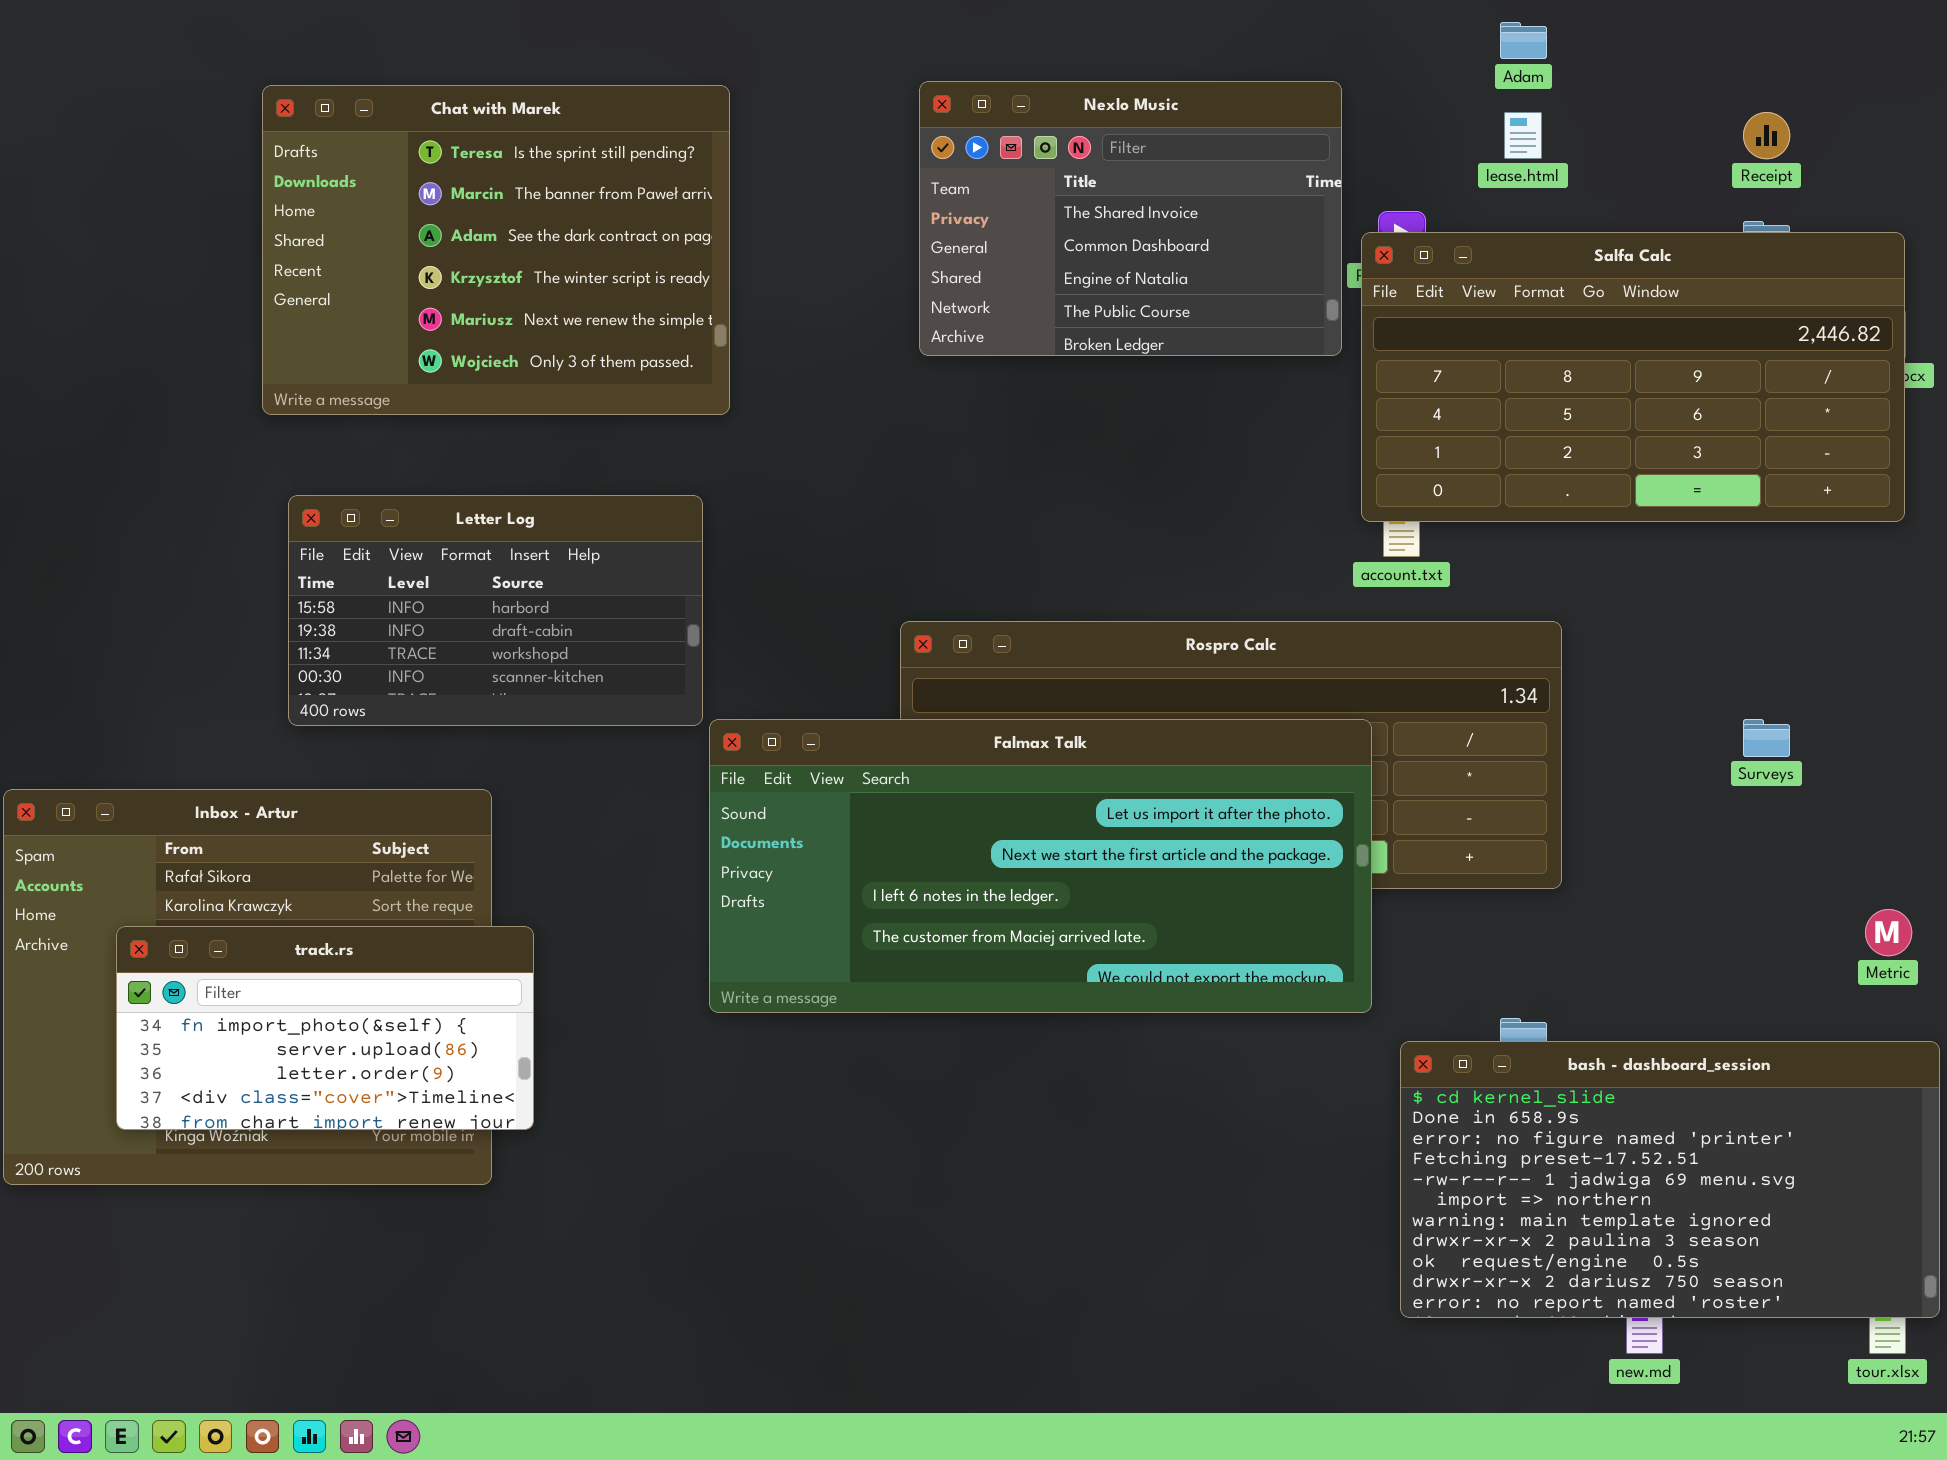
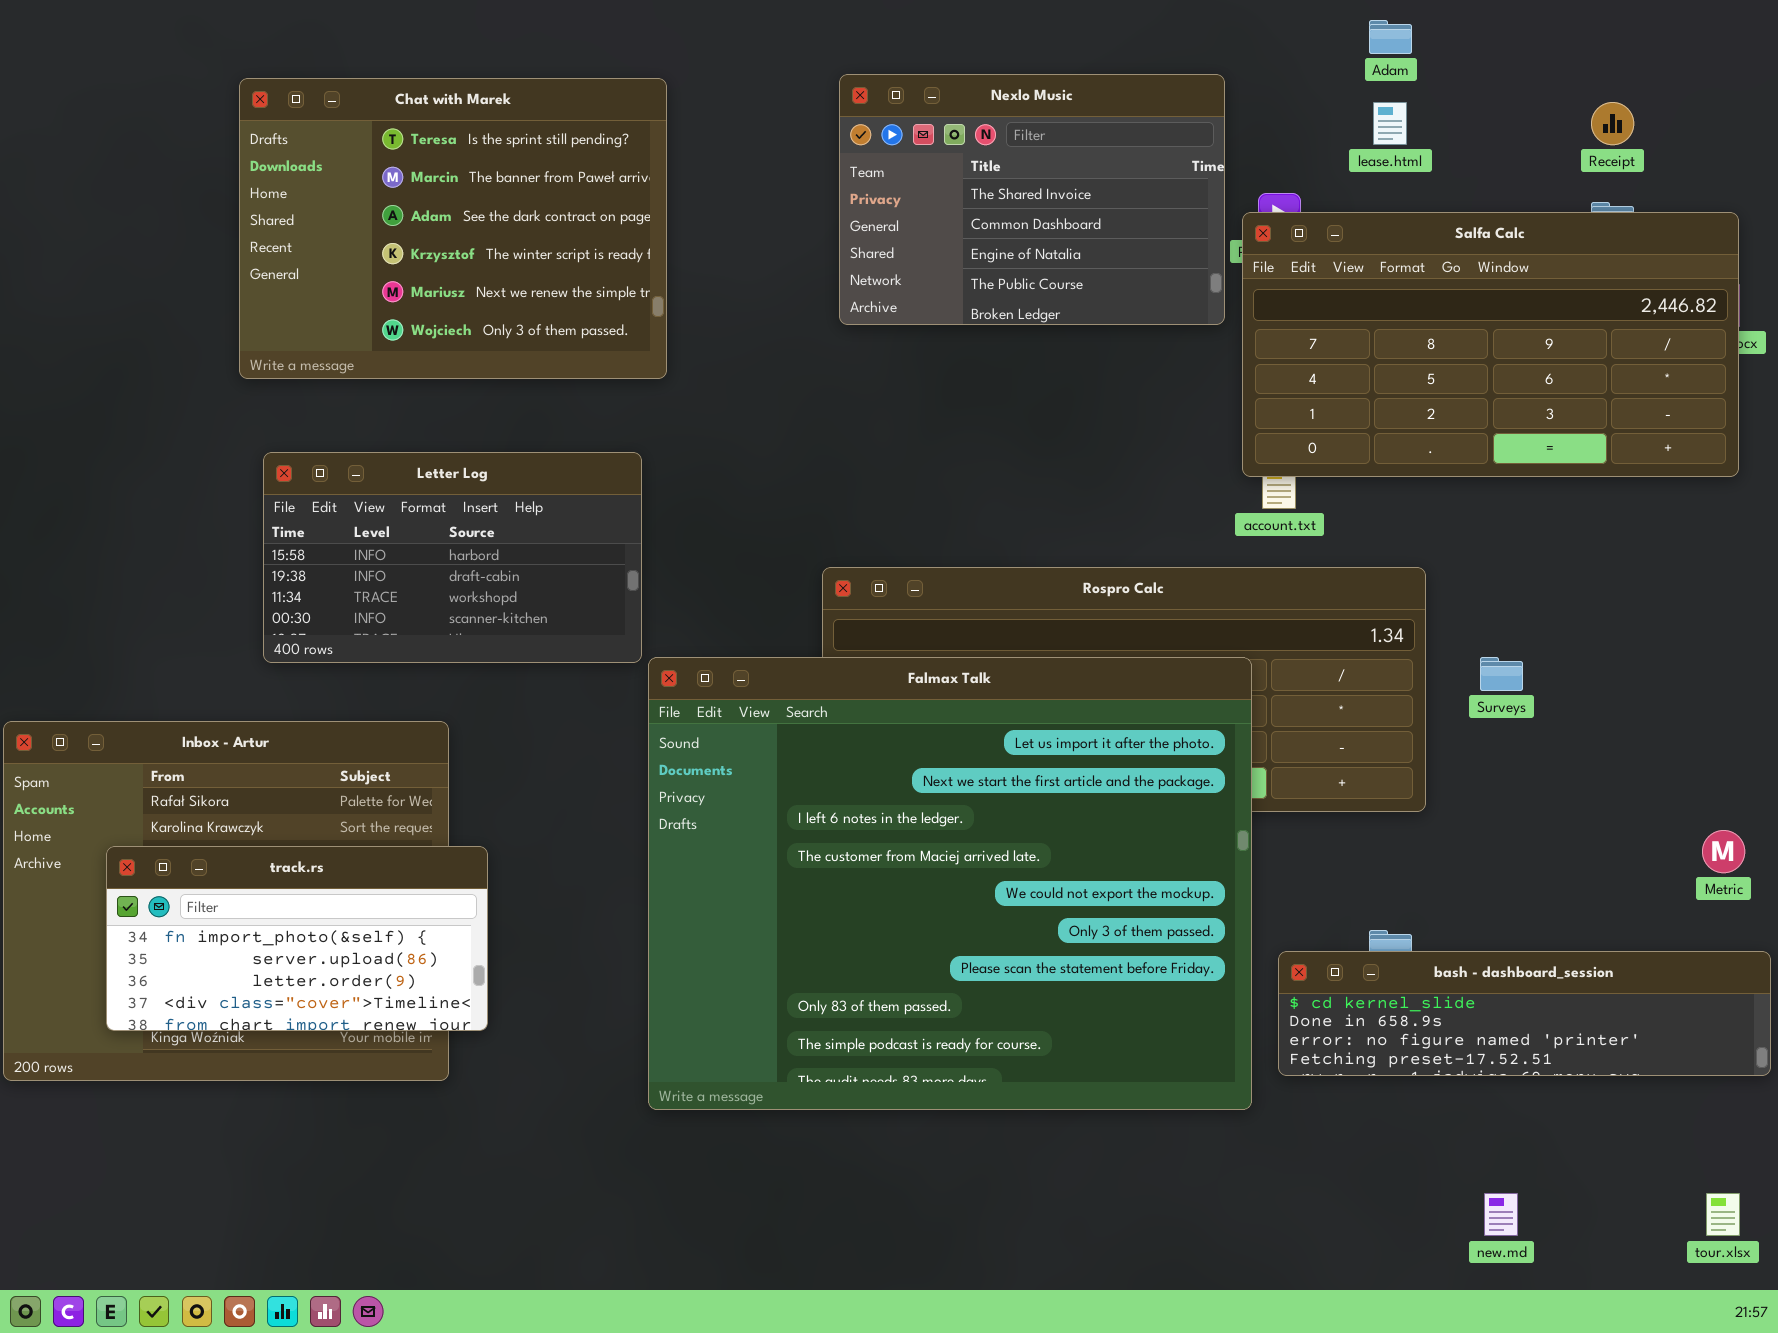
Falmax Talk: [709,719,1372,1013] -> [648,657,1252,1110], resized
Surveys: [1743,719,1790,757] -> [1480,657,1523,691], moved
bash - dashboard_session: [1400,1041,1940,1318] -> [1278,951,1771,1076], resized

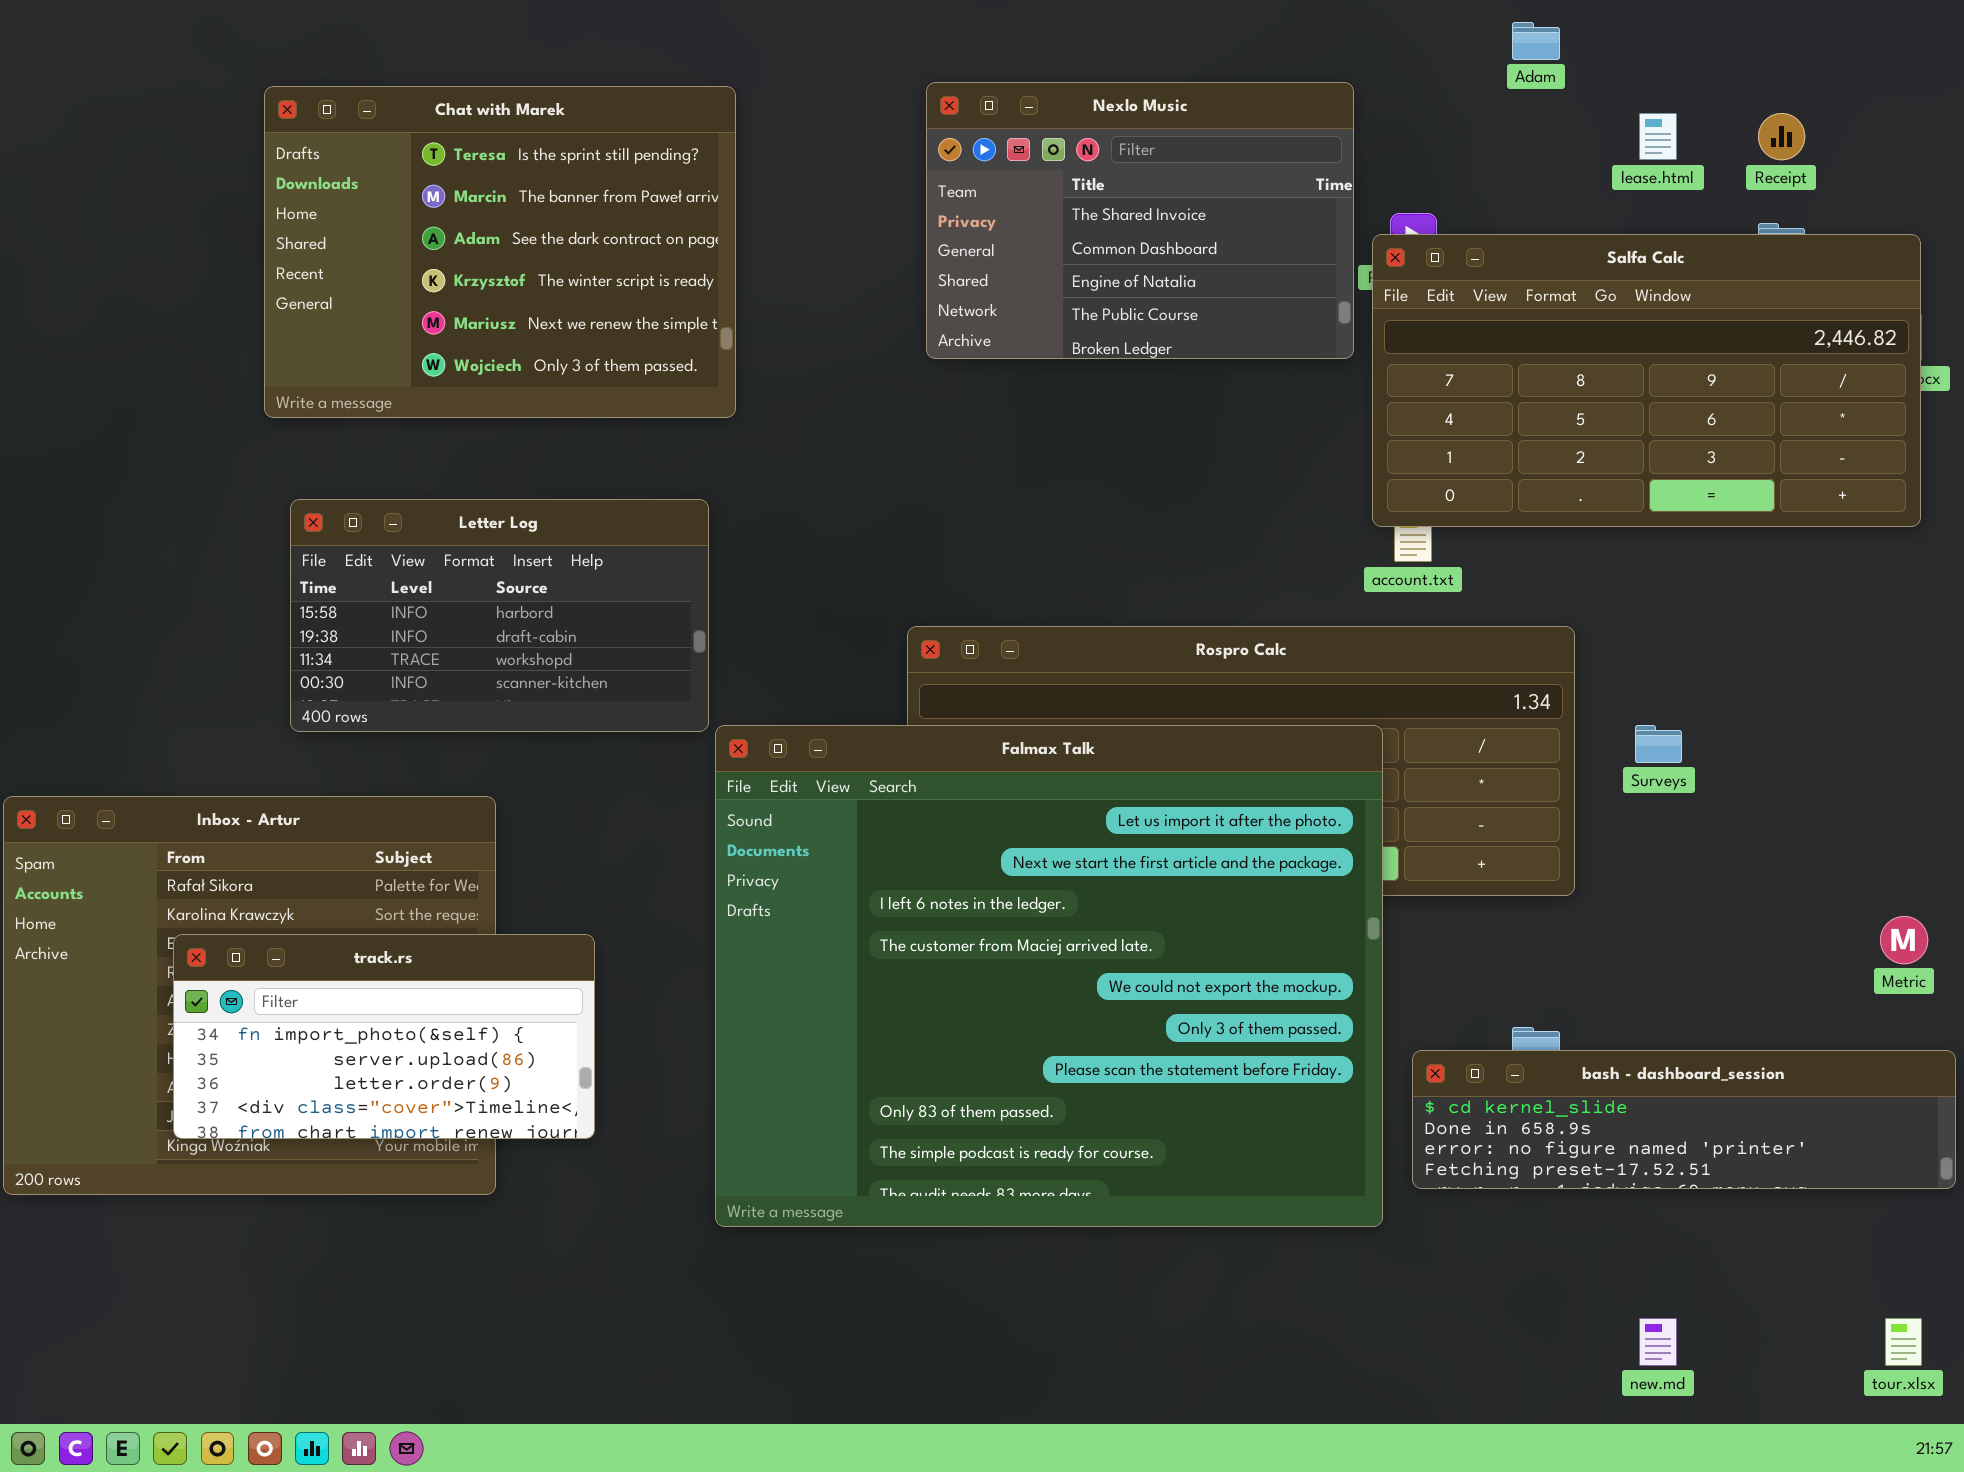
lease.html: [1373,102,1407,145] -> [1639,113,1677,160], moved
track.rs: [106,846,488,1031] -> [173,934,595,1139], moved

